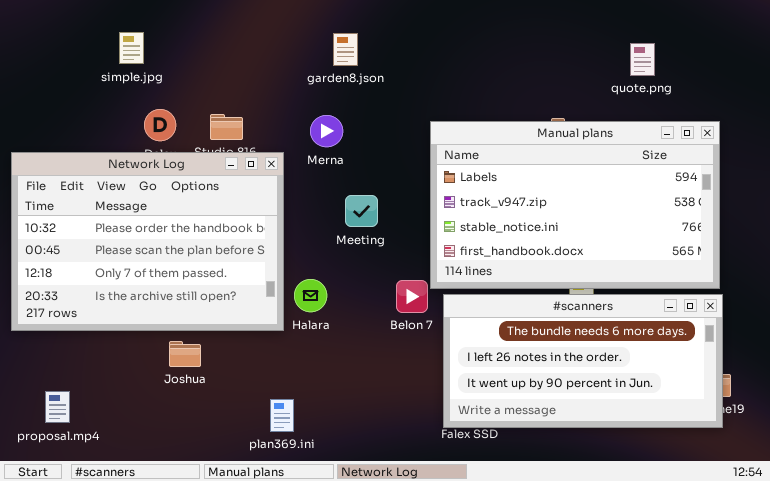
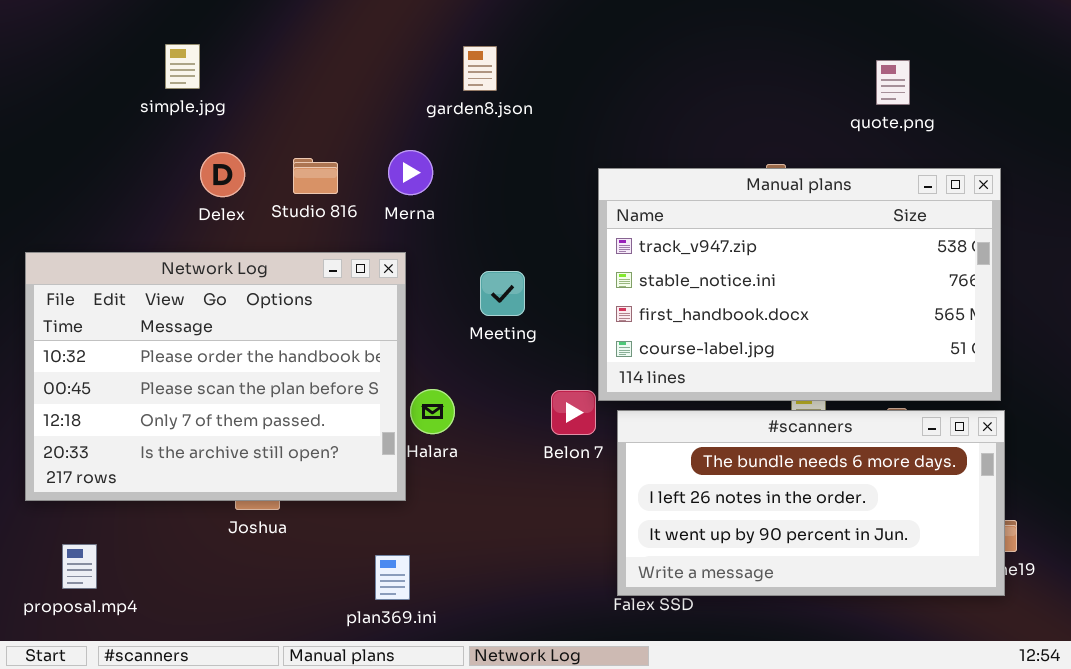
Merna: [310,115,343,147] -> [388,150,433,195], moved
Manual plans: [430,121,720,289] -> [598,168,1001,401], scrolled down 1 row
Network Log: [11,152,284,331] -> [25,252,406,501], moved

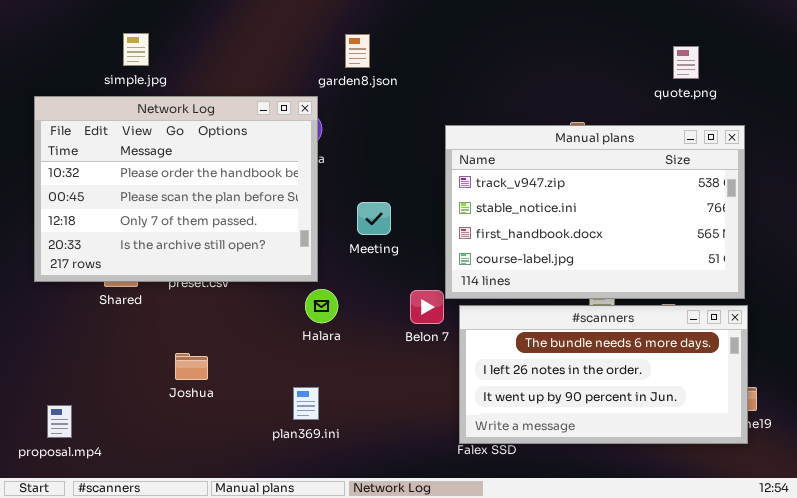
quote.png: [876,60,910,105] -> [673,46,699,79], moved
Network Log: [25,252,406,501] -> [34,96,318,282], moved
plan369.ini: [375,555,410,600] -> [293,387,319,420], moved

